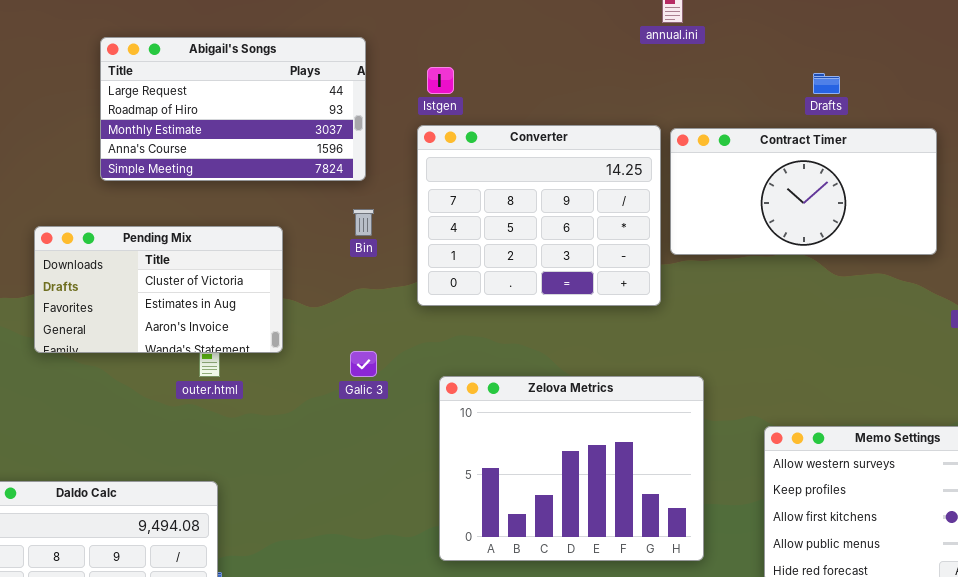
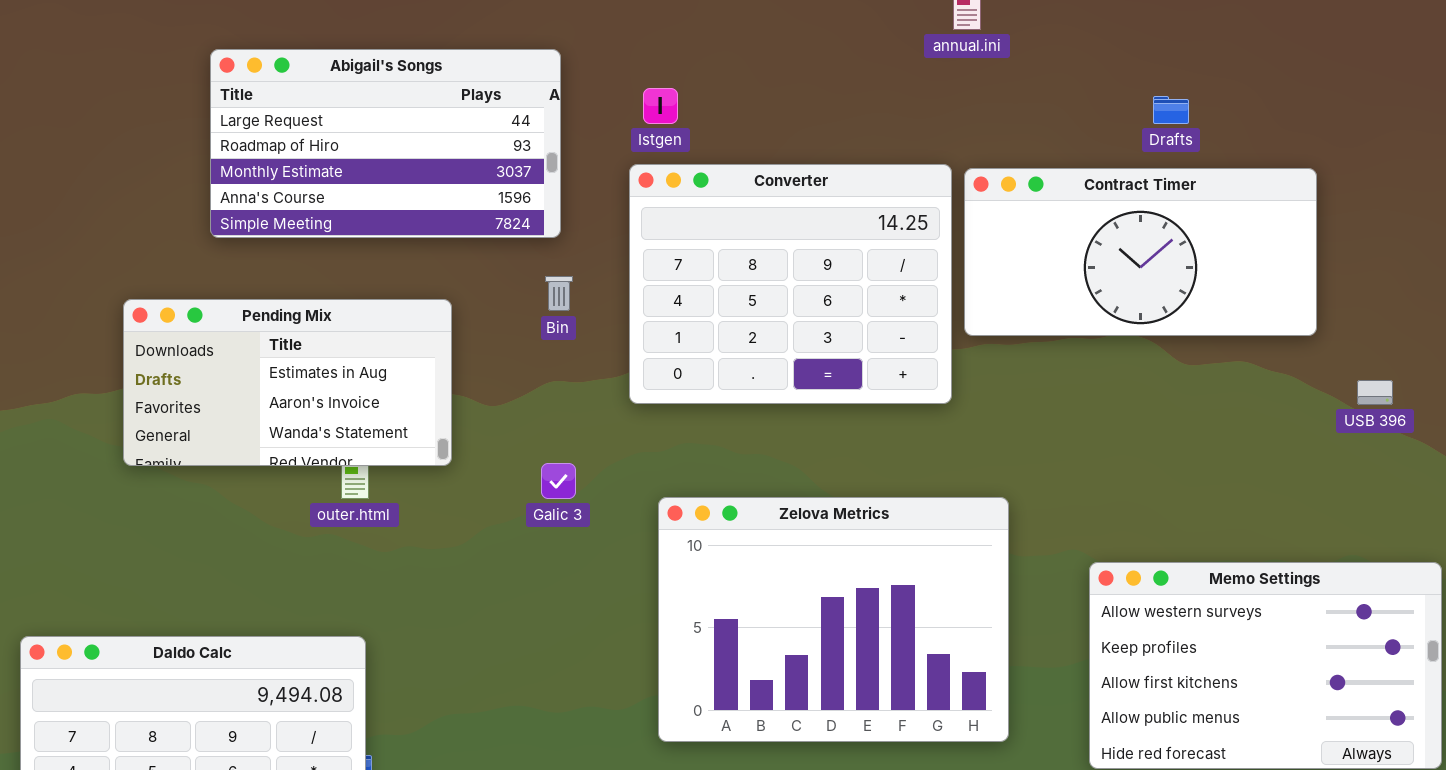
Pending Mix: [34,226,283,353] -> [123,299,452,466], scrolled down 1 row

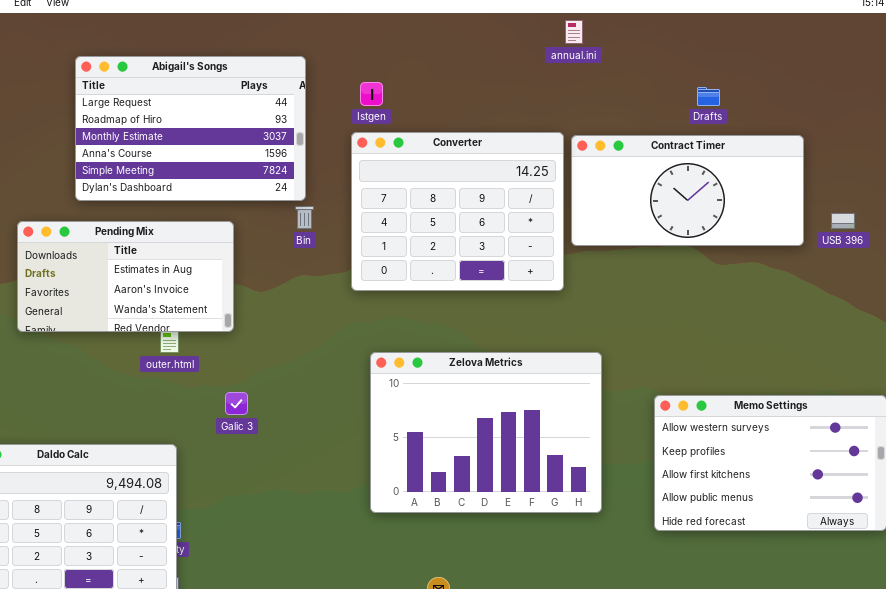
Abigail's Songs: [210,49,561,238] -> [75,56,306,201], resized
USB 396: [1357,380,1393,405] -> [831,213,855,229], moved
Galic 3: [541,463,576,499] -> [225,392,248,415], moved

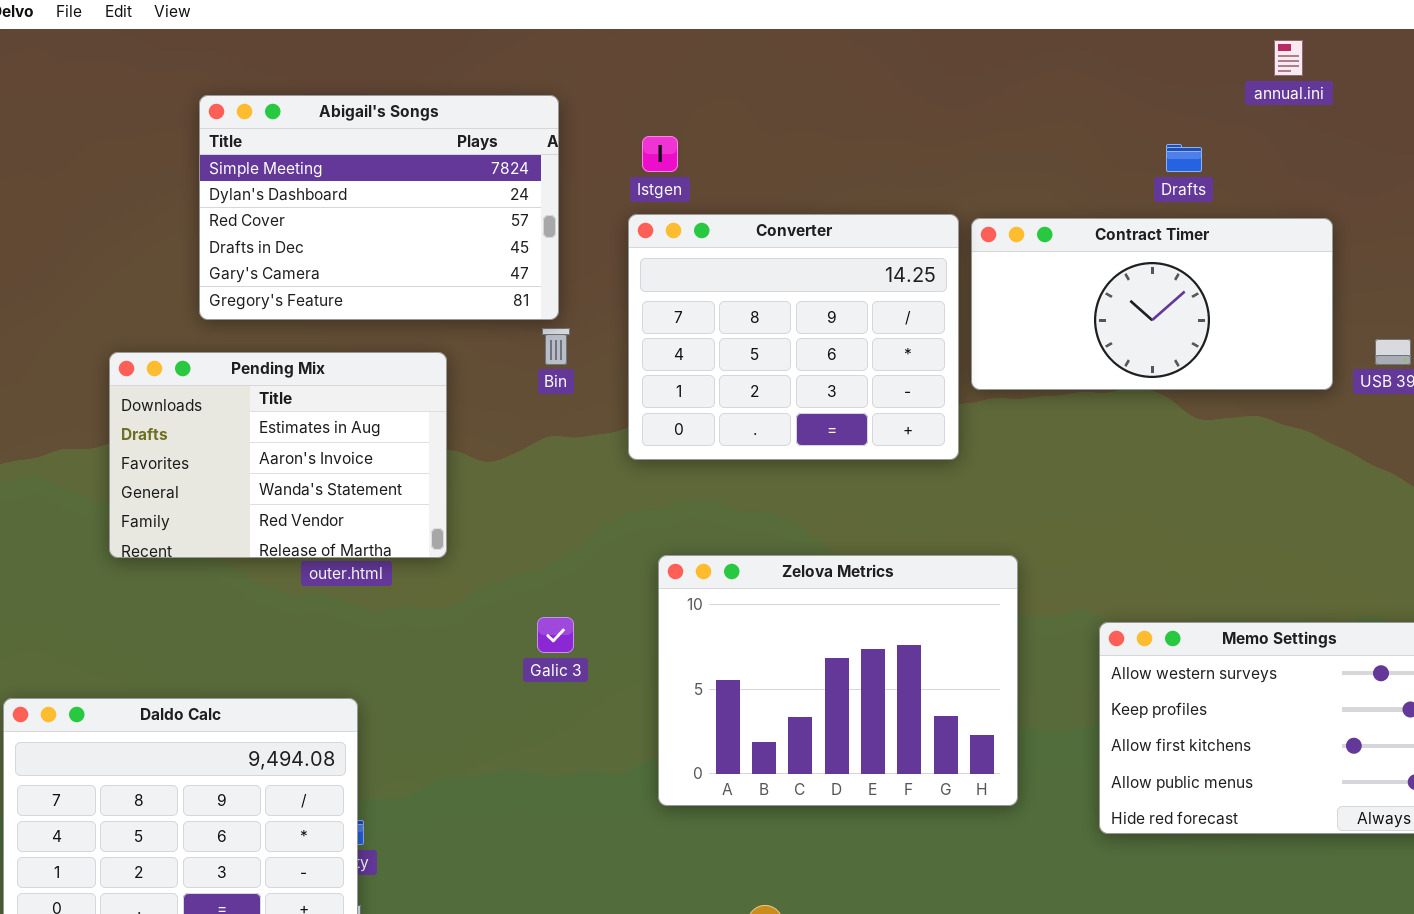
annual.ini: [565,20,583,44] -> [1274,40,1303,76], moved
Abigail's Songs: [75,56,306,201] -> [199,95,559,320], scrolled down 4 rows
Pending Mix: [17,221,234,332] -> [109,352,447,558], resized
Galic 3: [225,392,248,415] -> [537,617,574,653], moved

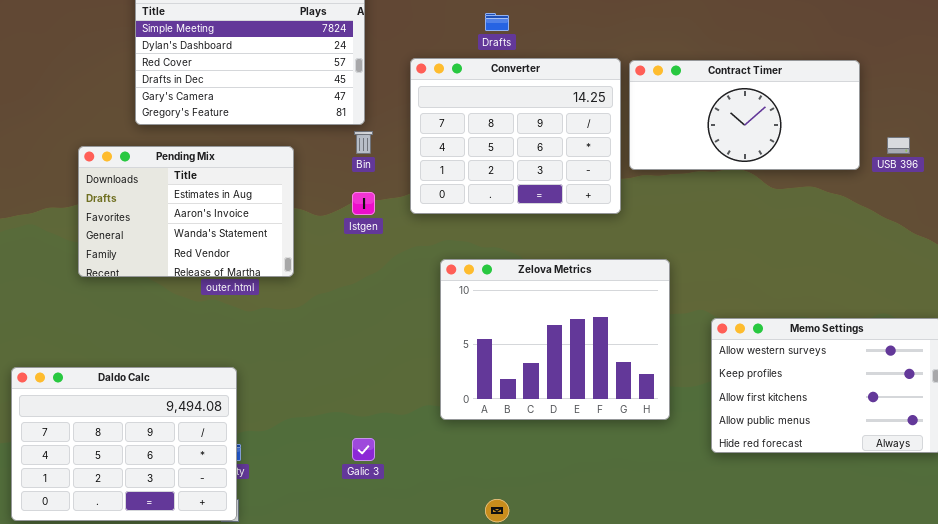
Istgen: [642,136,678,172] -> [352,192,375,215], moved
Drafts: [1166,144,1202,172] -> [485,13,509,31], moved
Zelova Metrics: [658,555,1018,806] -> [440,259,670,420], moved
Galic 3: [537,617,574,653] -> [352,438,375,461], moved

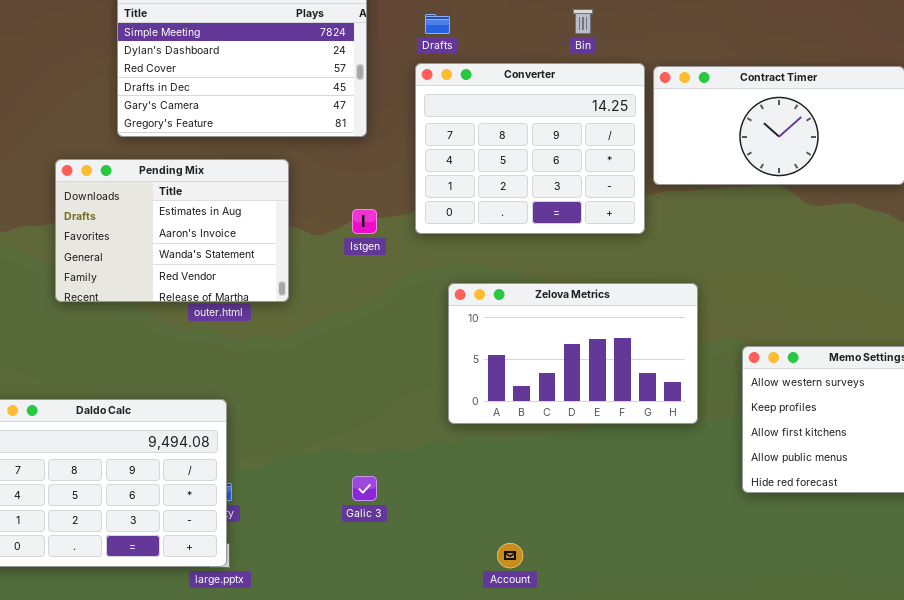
Drafts: [485,13,509,31] -> [425,14,450,34], moved
Bin: [354,131,373,154] -> [573,9,593,34], moved
Zelova Metrics: [440,259,670,420] -> [448,283,698,424], resized

